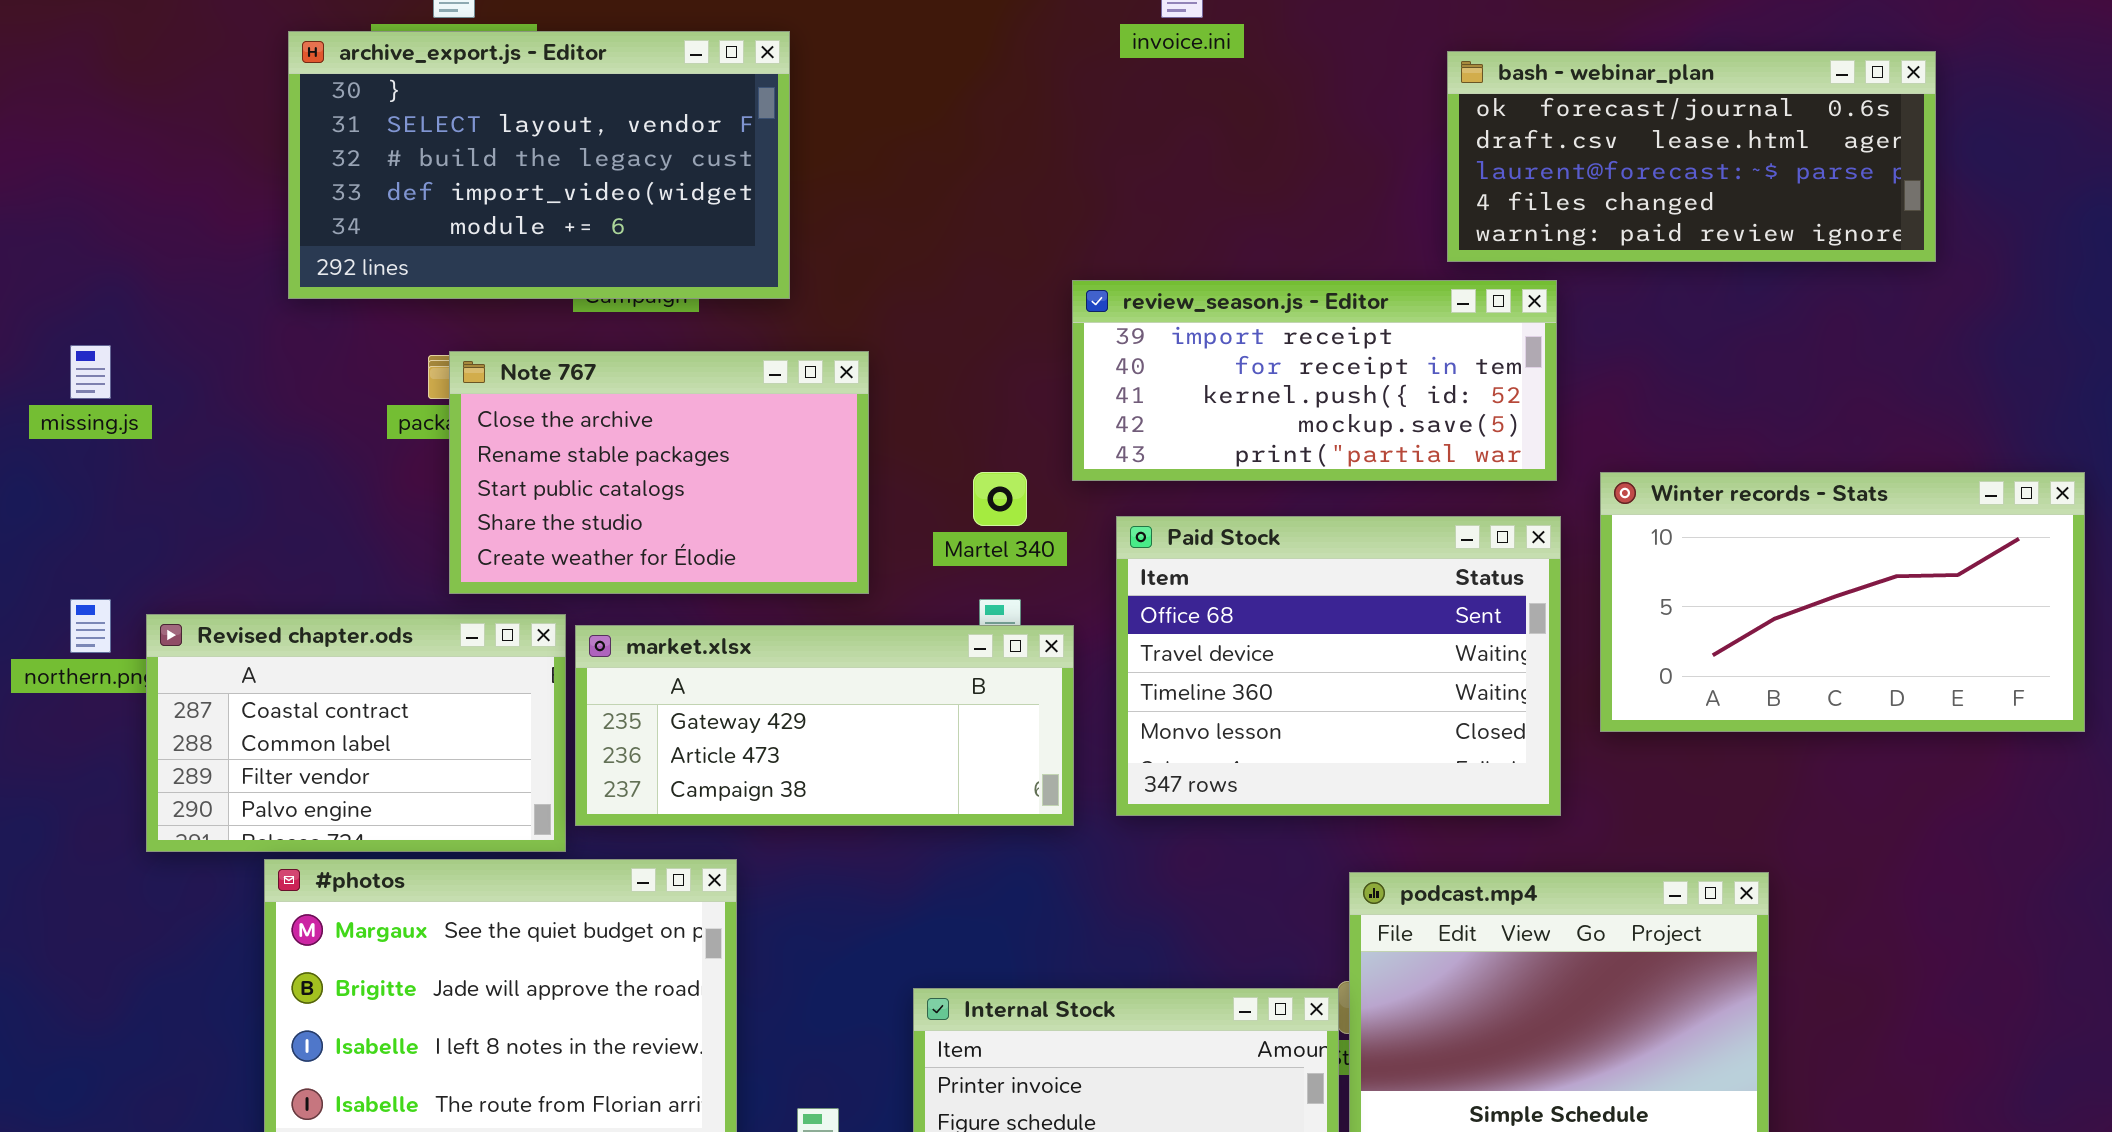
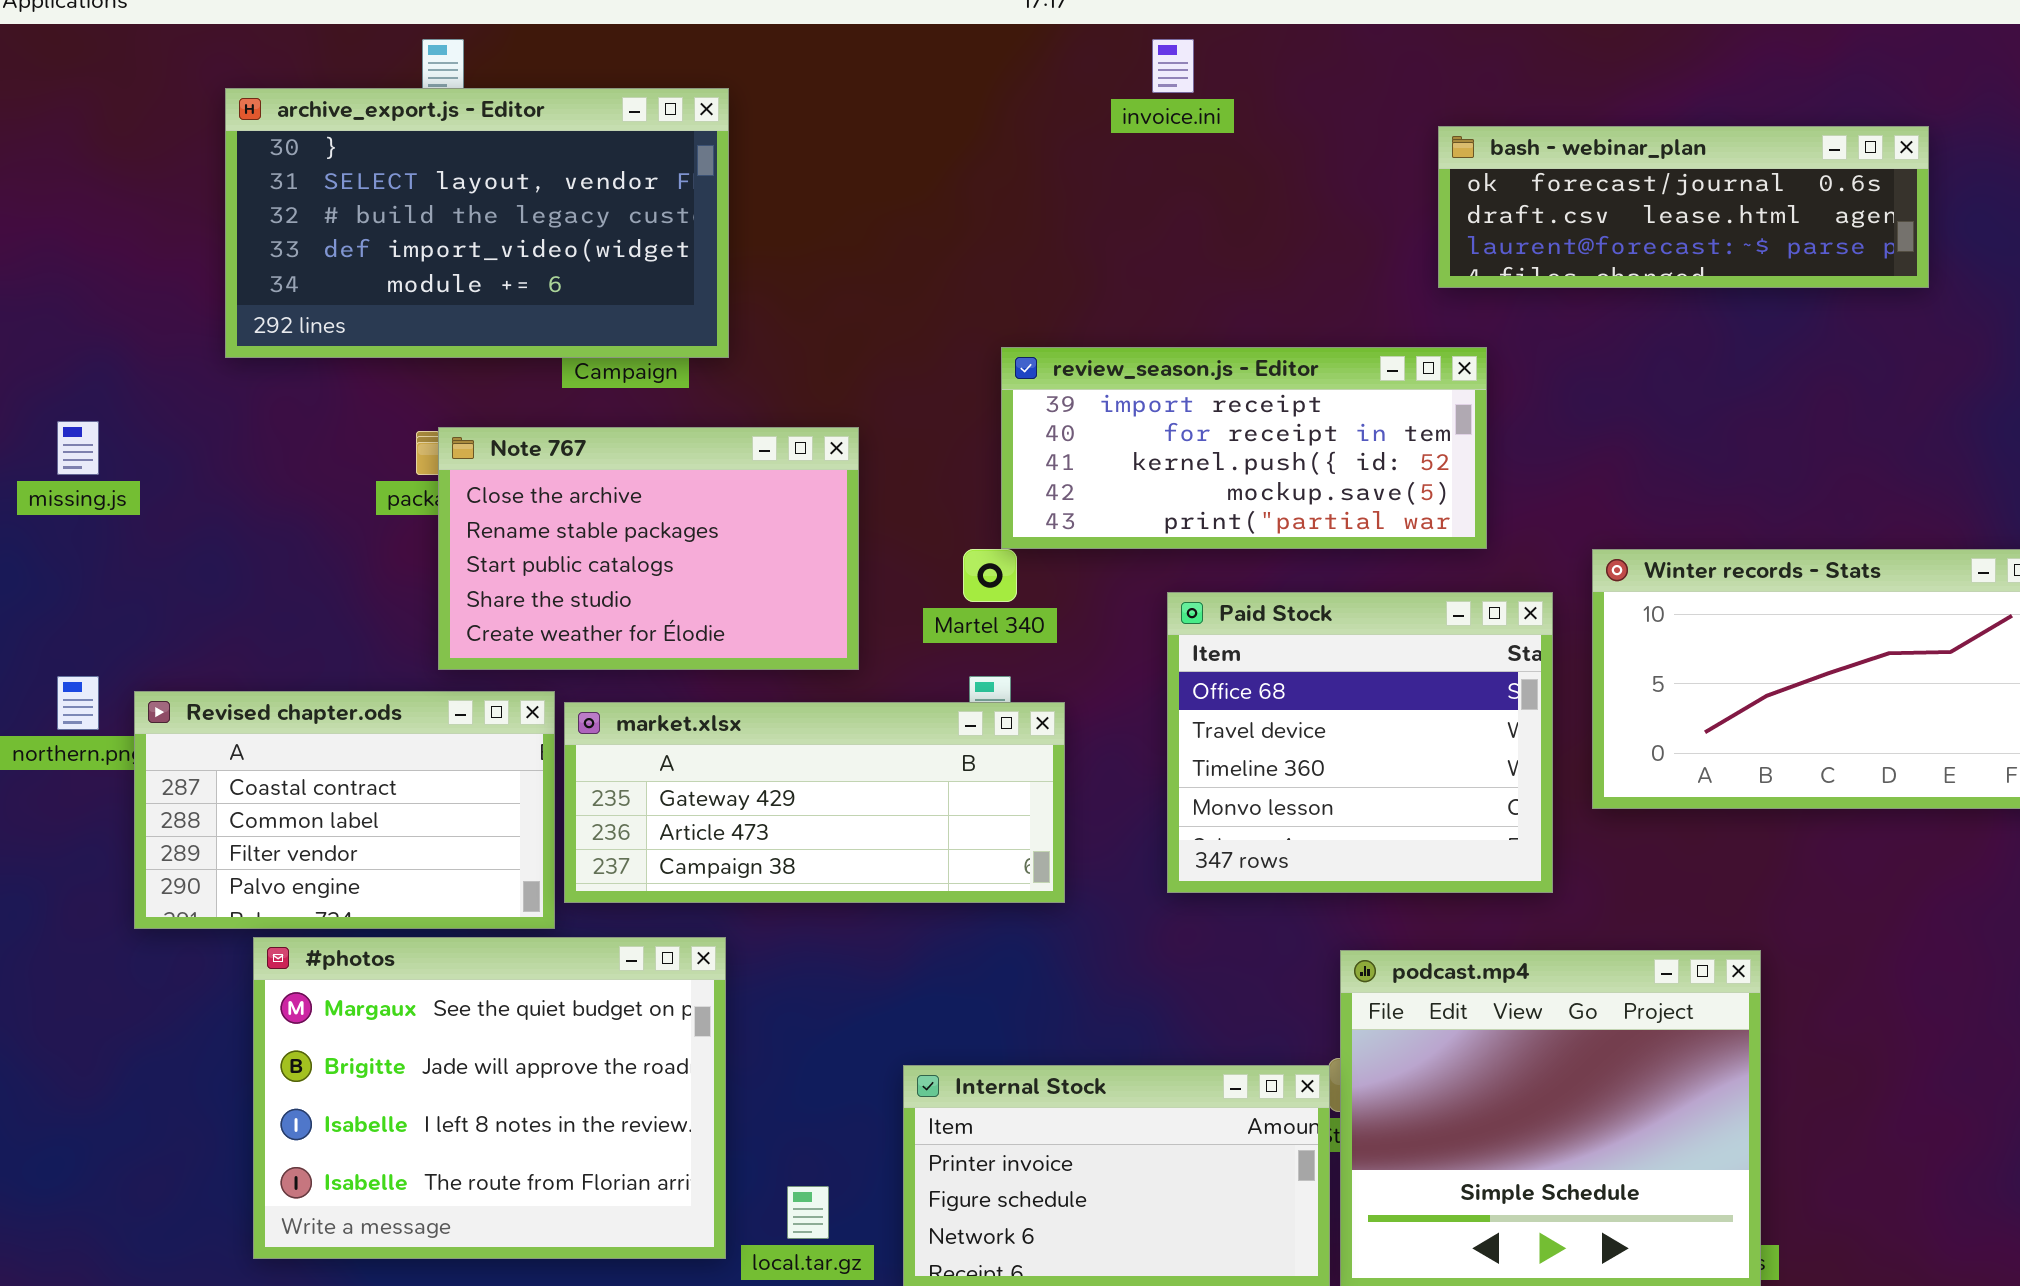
archive_export.js - Editor: [288,31,790,299] -> [225,88,729,358], moved
bash - webinar_plan: [1447,51,1936,262] -> [1438,126,1929,288], resized
review_season.js - Editor: [1072,280,1557,481] -> [1001,347,1487,549], moved
Paid Stock: [1116,516,1561,816] -> [1167,592,1553,893], resized

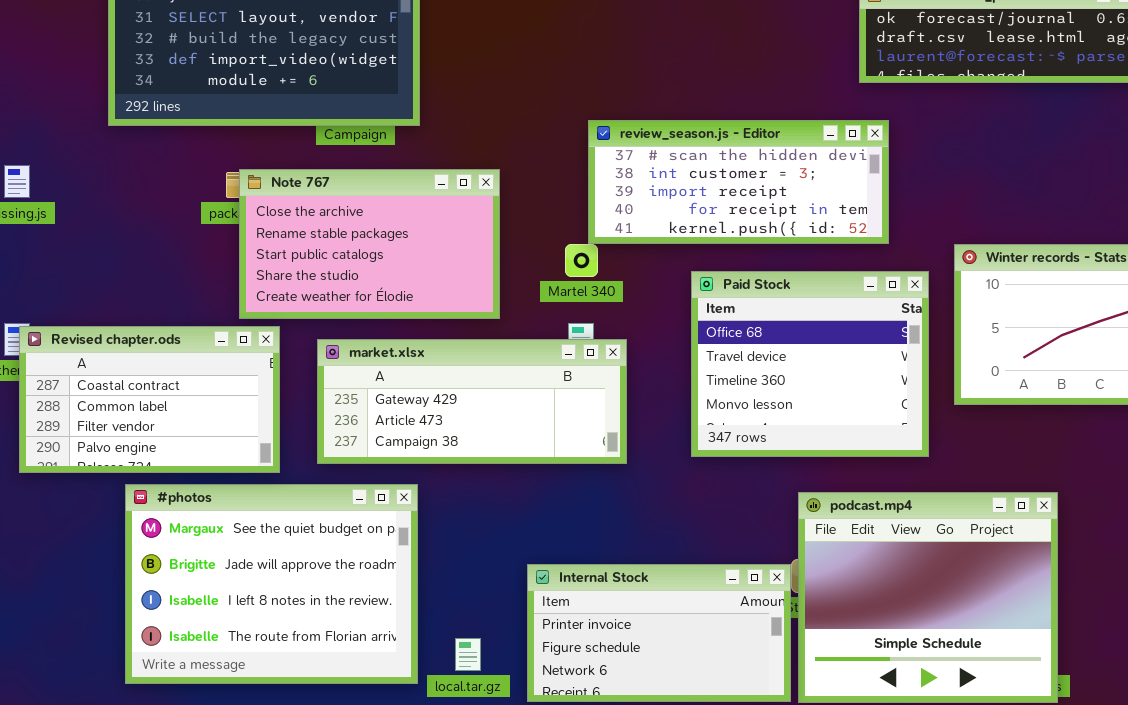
review_season.js - Editor: [1001,347,1487,549] -> [588,120,889,244], scrolled up 2 rows
Revised chapter.ods: [134,691,555,929] -> [19,326,280,473], moved

